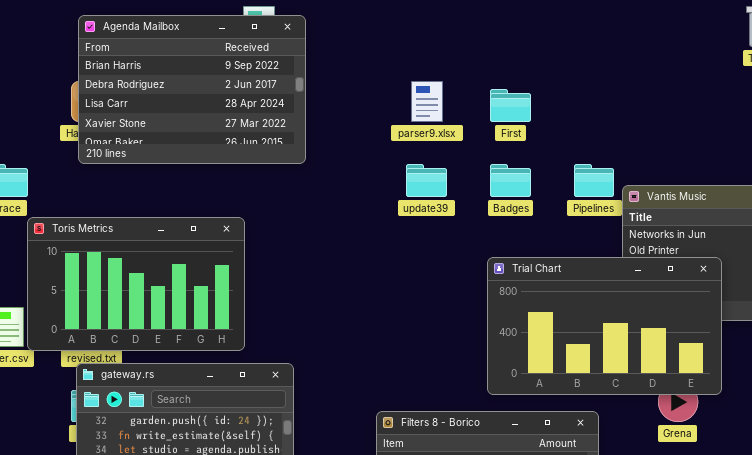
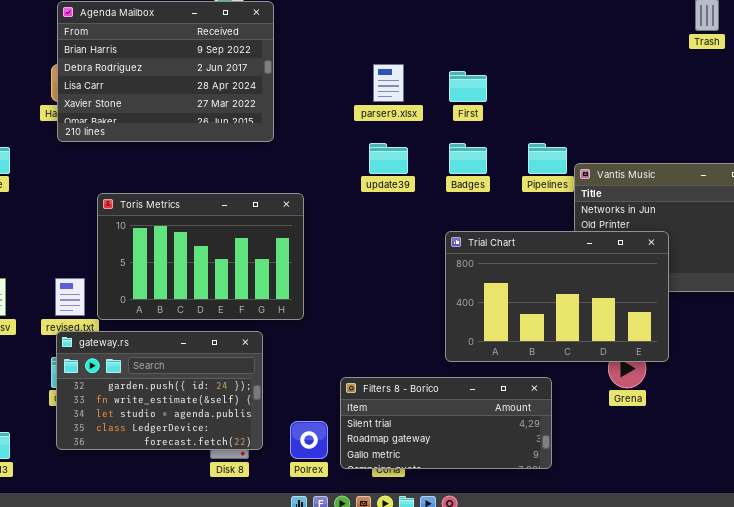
Toris Metrics: [27,217,245,351] -> [97,193,304,320], moved

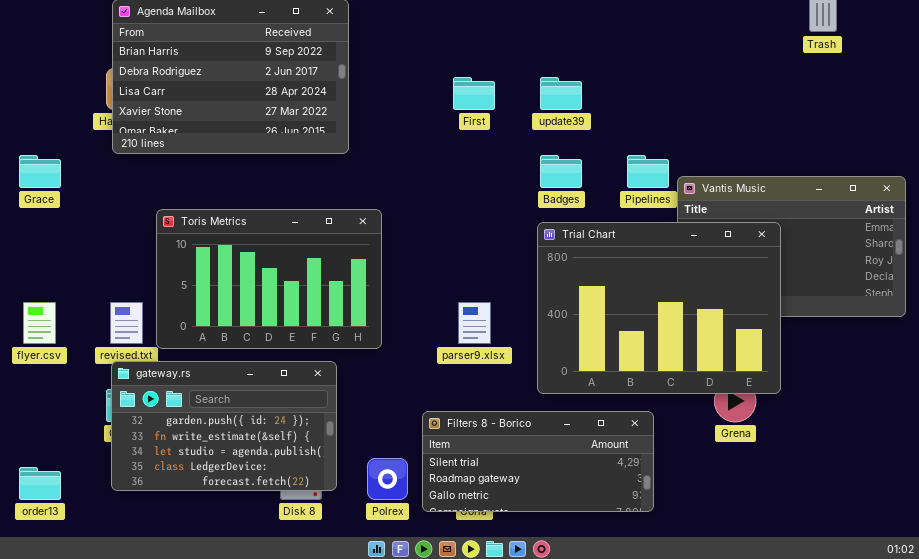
parser9.xlsx: [373,64,404,102] -> [458,302,491,344], moved
First: [449,71,487,102] -> [453,77,495,110], moved
update39: [369,143,408,174] -> [540,77,582,110], moved
Trial Chart: [445,231,669,362] -> [537,222,781,394], resized

